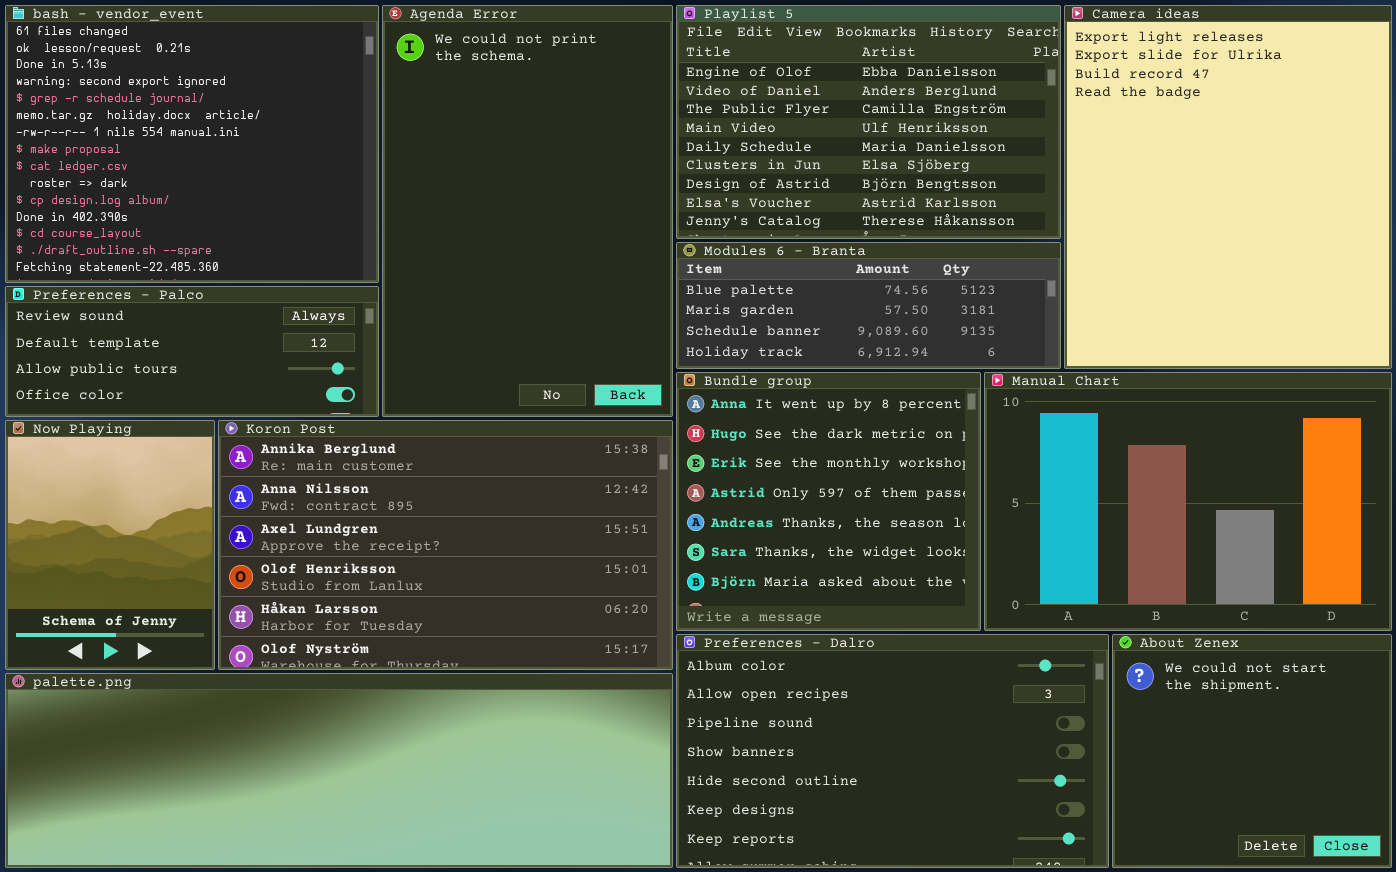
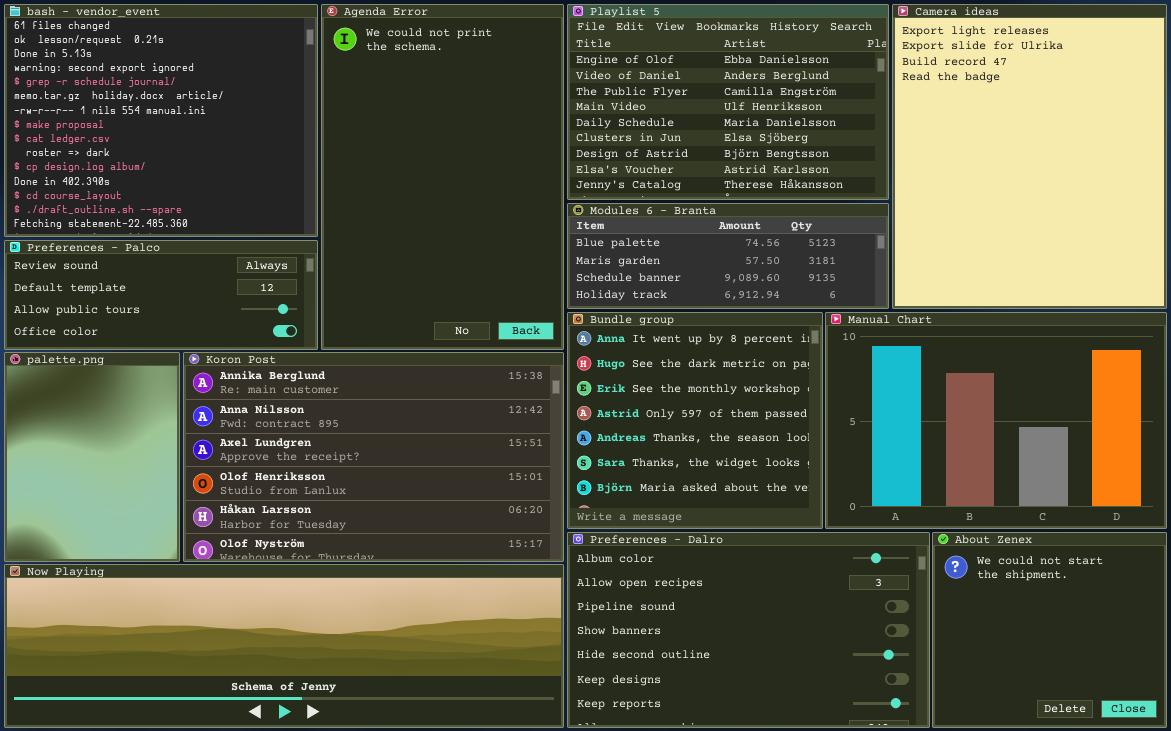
Now Playing: [5,420,215,670] -> [4,564,564,728], moved, resized
palette.png: [5,673,673,868] -> [4,352,180,562], moved, resized

